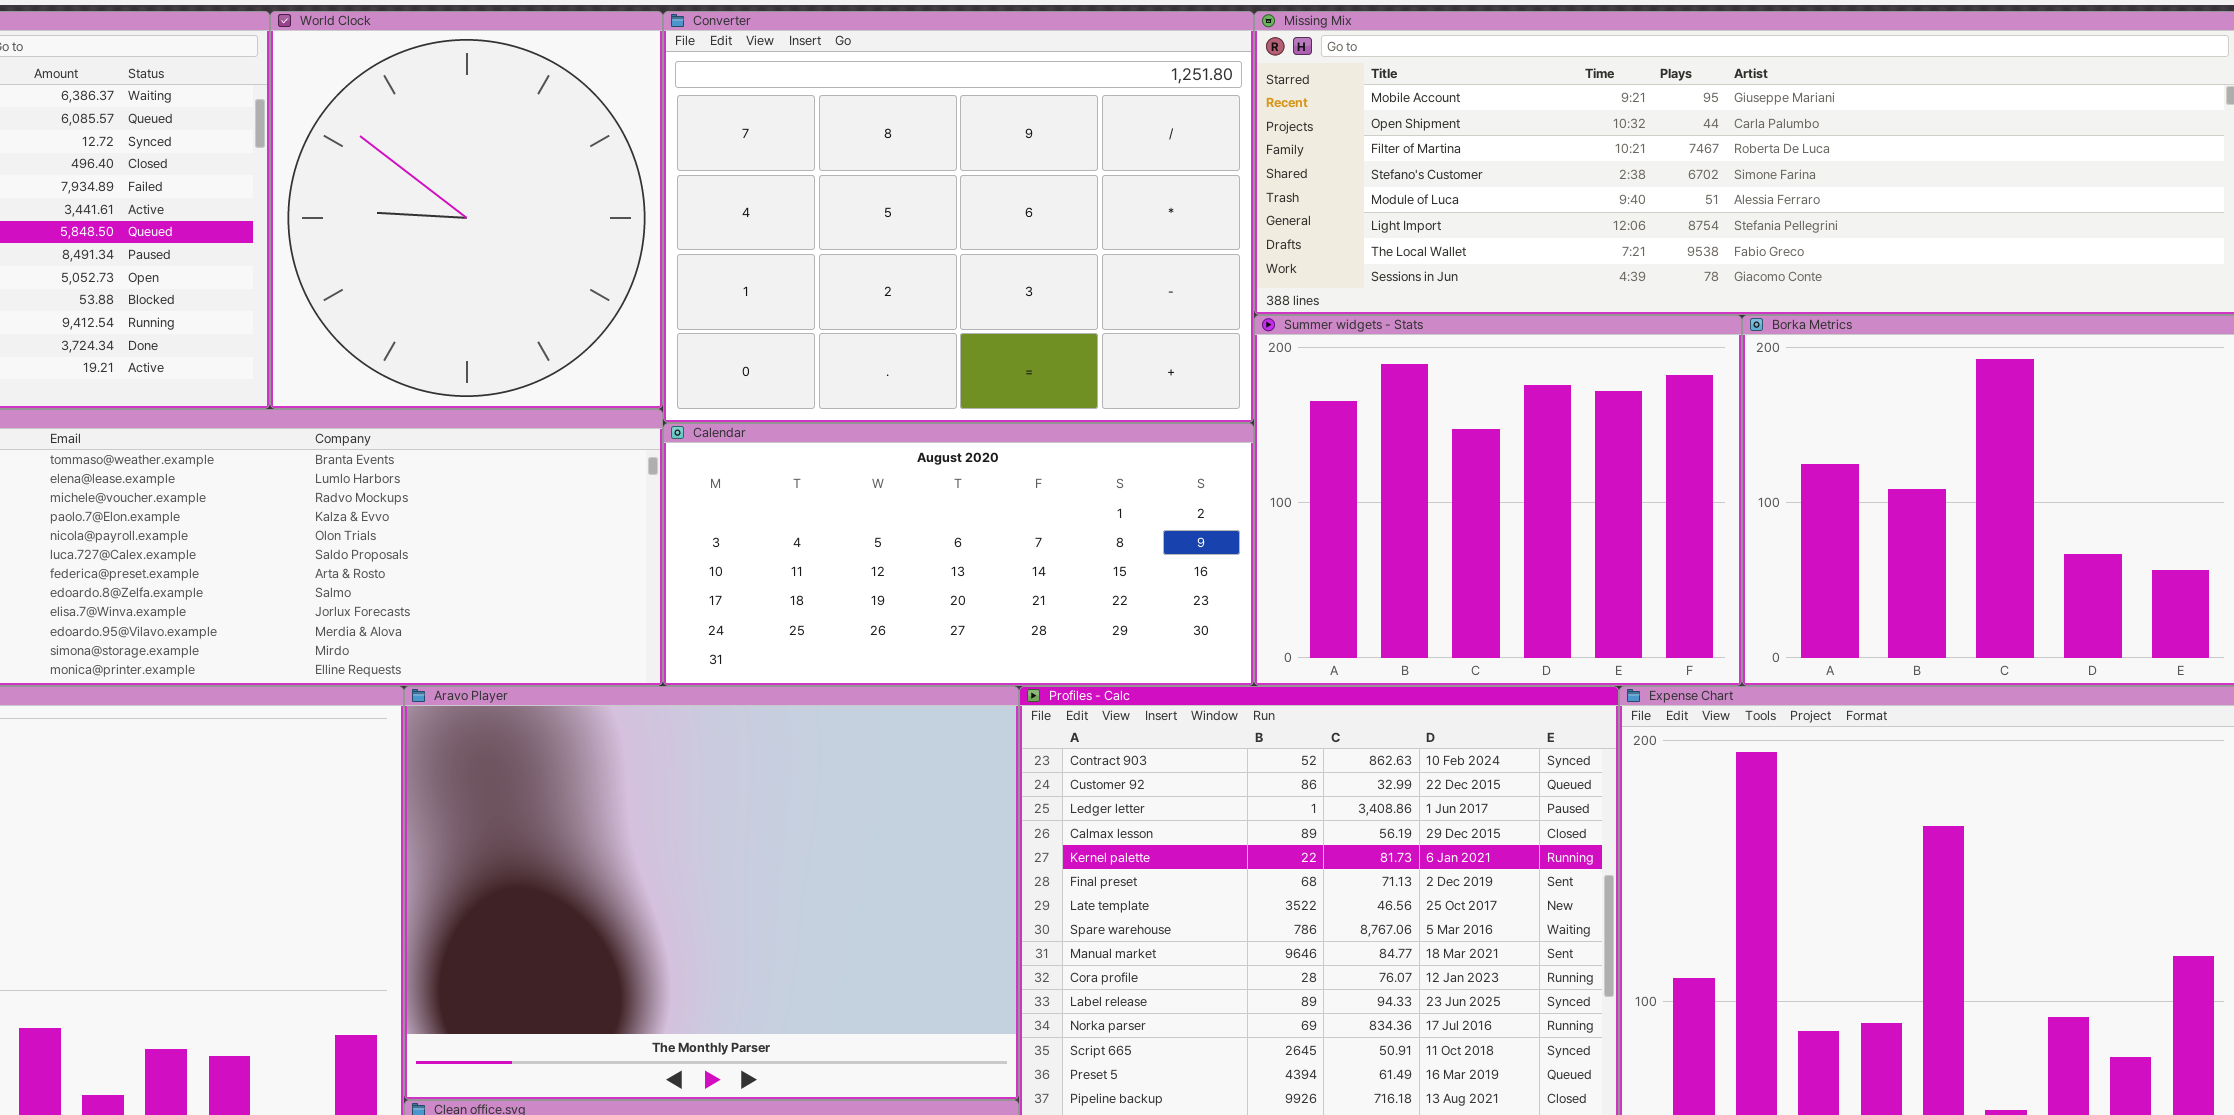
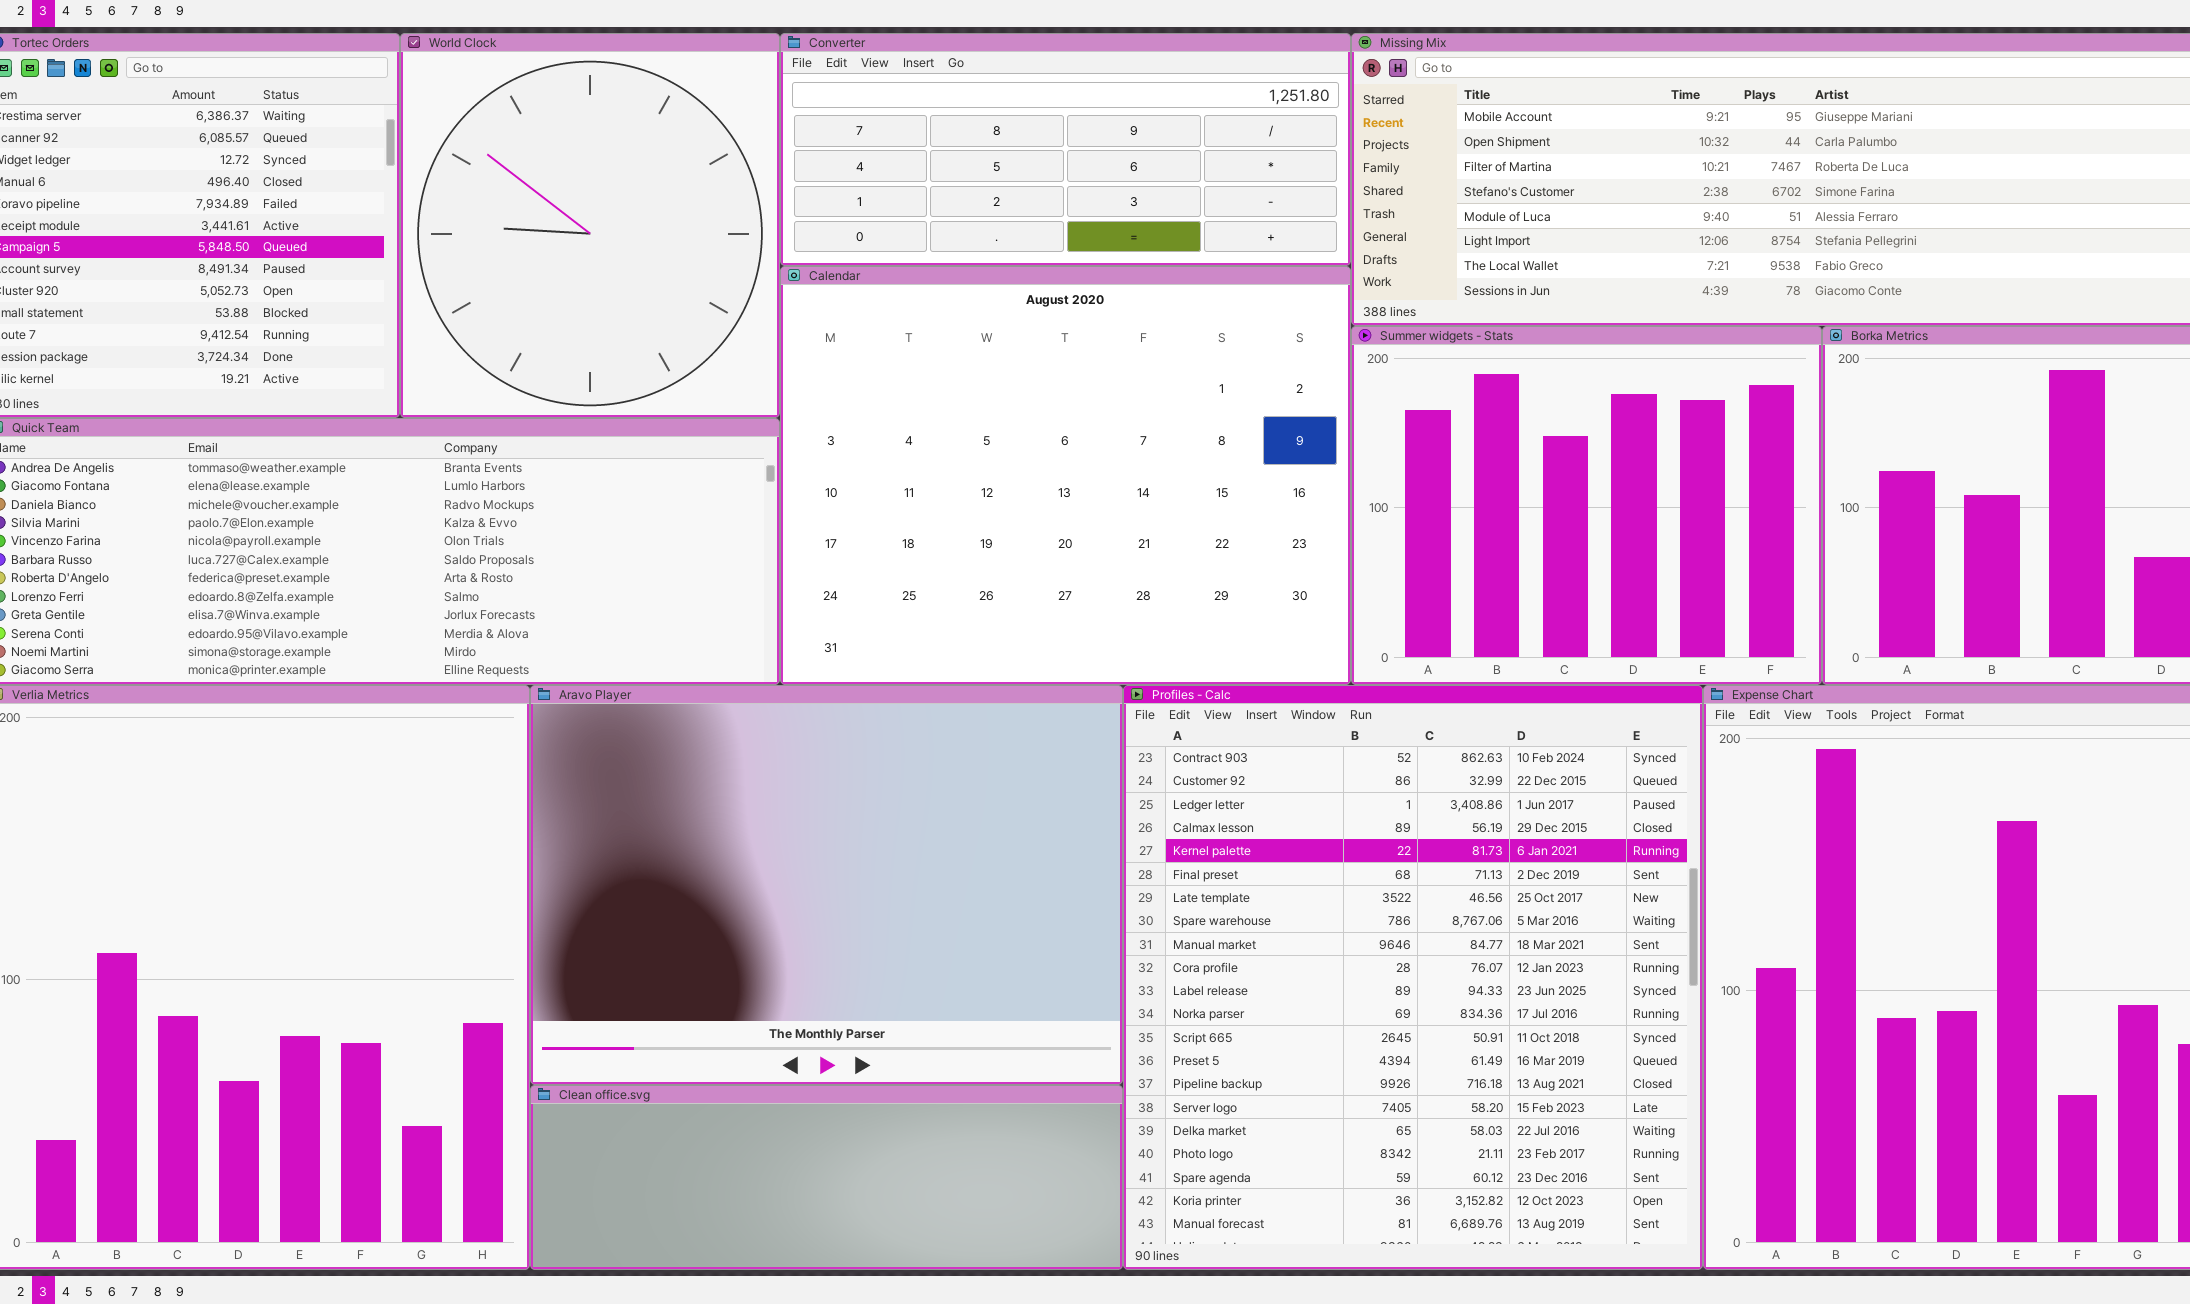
Converter: [663,11,1254,423] -> [780,33,1351,266], resized
Calendar: [663,423,1254,686] -> [780,266,1351,685], resized

